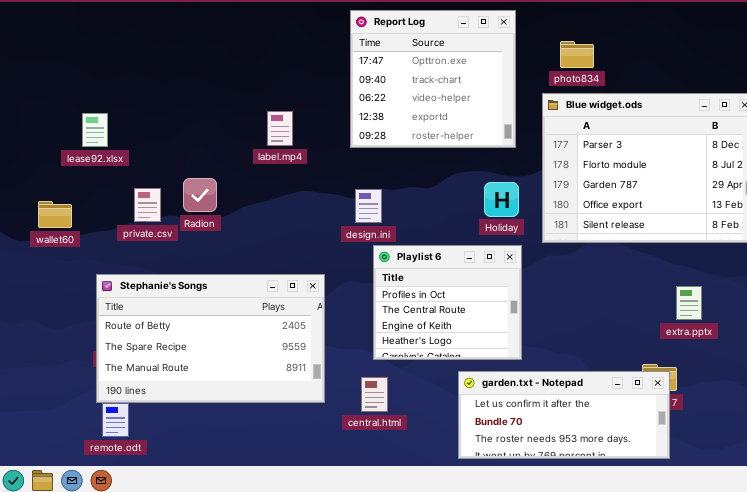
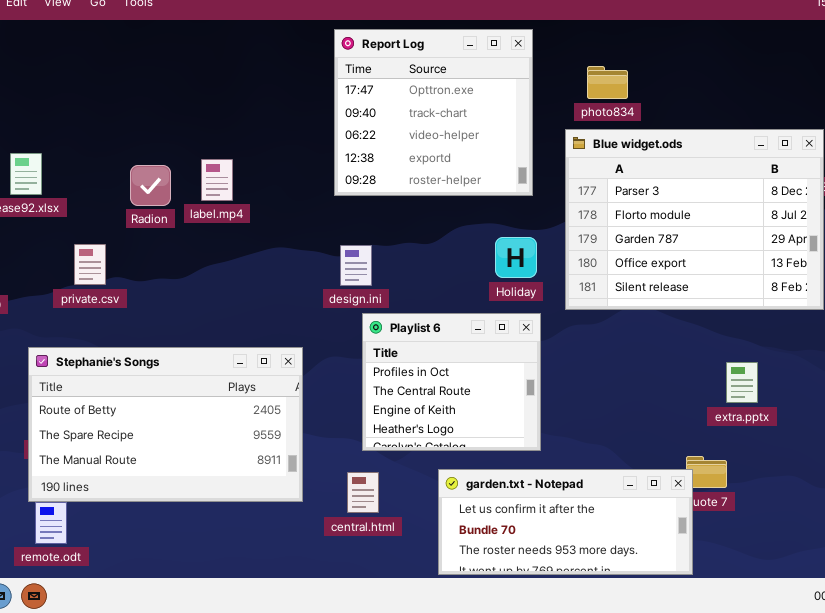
label.mp4: [267,111,293,146] -> [201,159,233,201], moved
Radion: [183,178,217,212] -> [130,165,171,206], moved
garden.txt - Notepad: [458,371,670,459] -> [438,469,693,575], moved

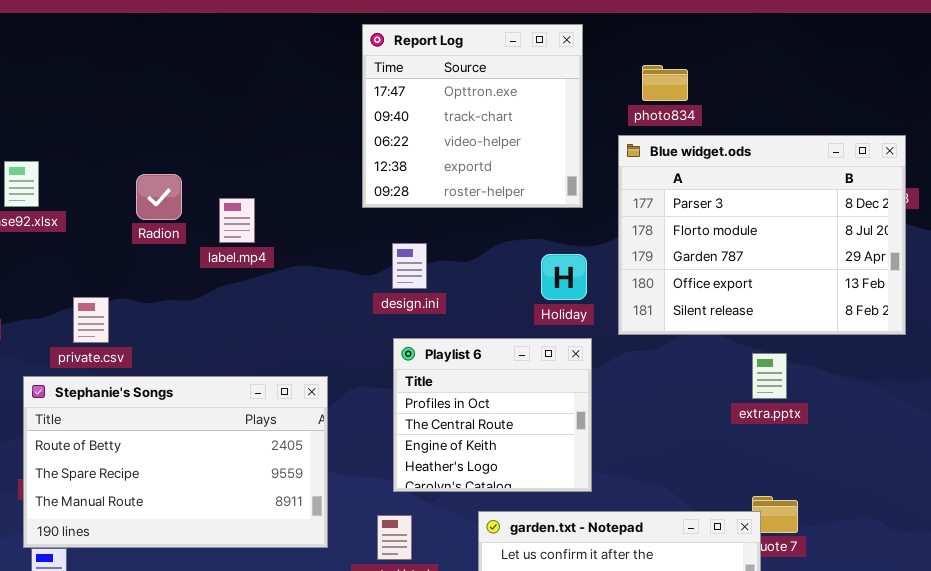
label.mp4: [201,159,233,201] -> [219,198,255,243], moved
private.csv: [74,244,106,285] -> [73,297,109,343], moved
design.ini: [340,245,372,286] -> [392,243,427,289], moved
extra.pptx: [726,362,758,403] -> [752,353,787,399], moved

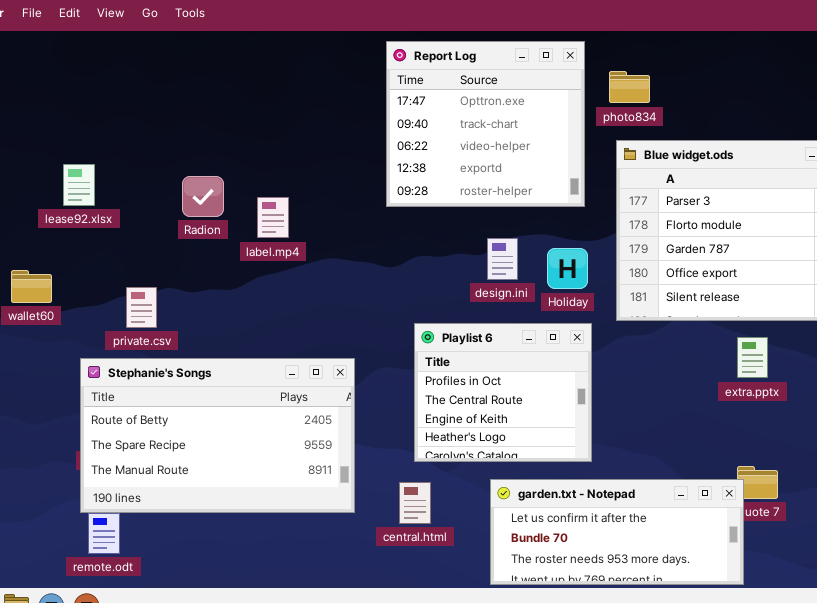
photo834: [642,65,688,101] -> [609,71,650,103], moved
design.ini: [392,243,427,289] -> [487,238,518,280], moved

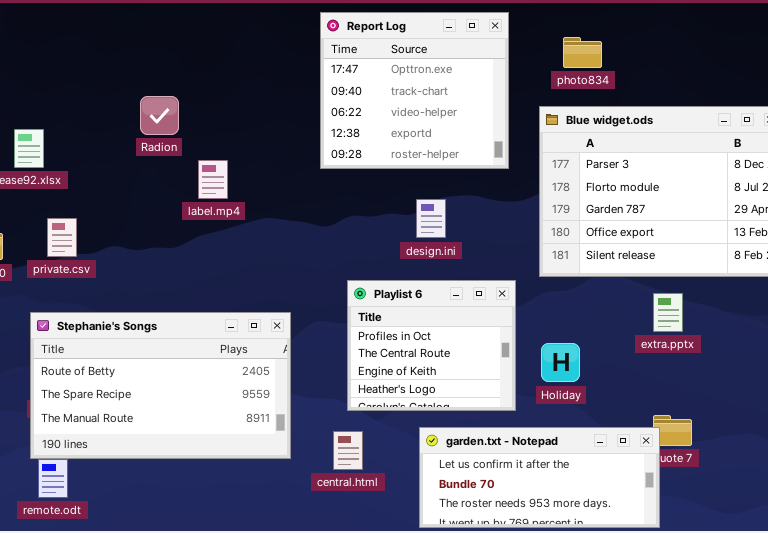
photo834: [609,71,650,103] -> [563,37,602,68], moved
Radion: [182,176,224,217] -> [140,96,179,135], moved
Holiday: [547,248,588,289] -> [541,343,580,382], moved
private.csv: [126,287,157,328] -> [47,218,77,257], moved

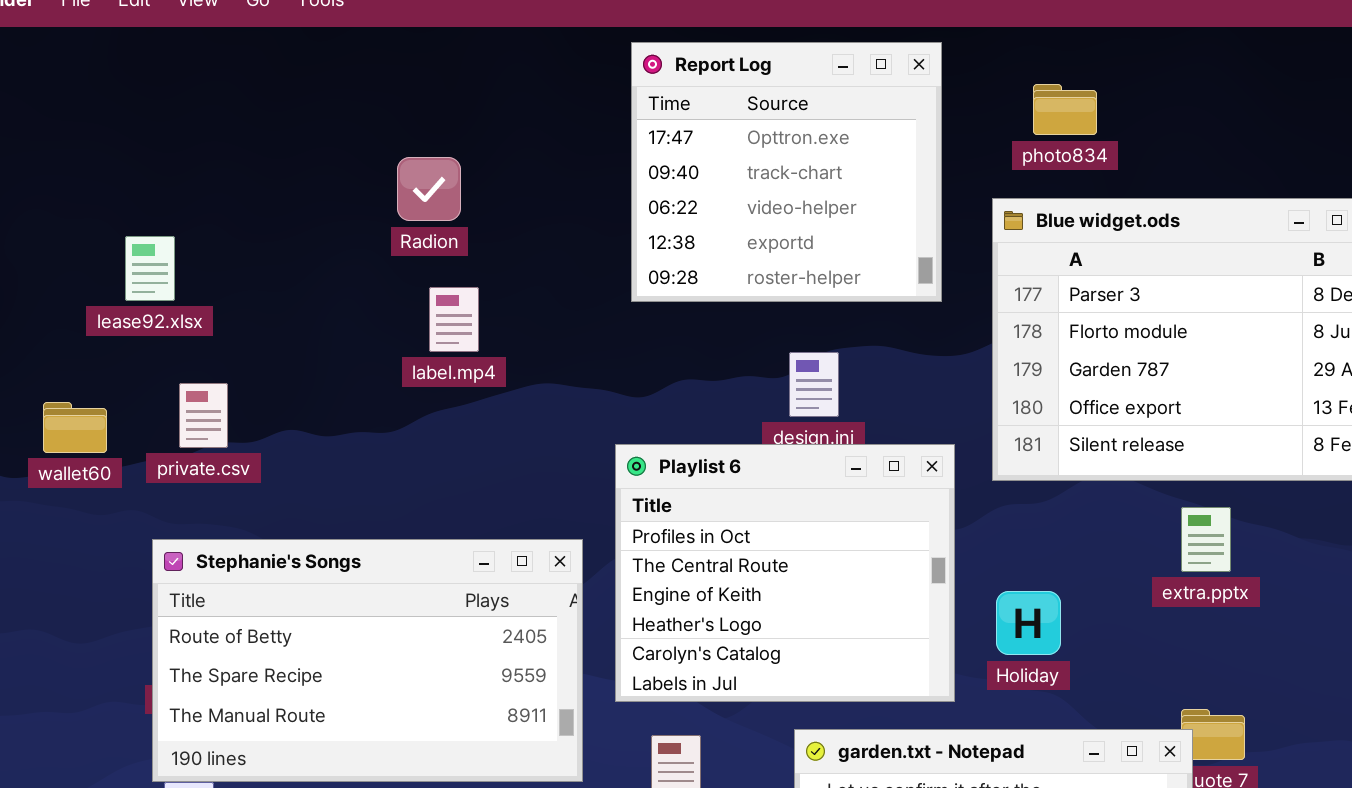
Radion: [140,96,179,135] -> [397,157,461,221], moved
Playlist 6: [347,280,516,411] -> [615,444,955,702], resized

